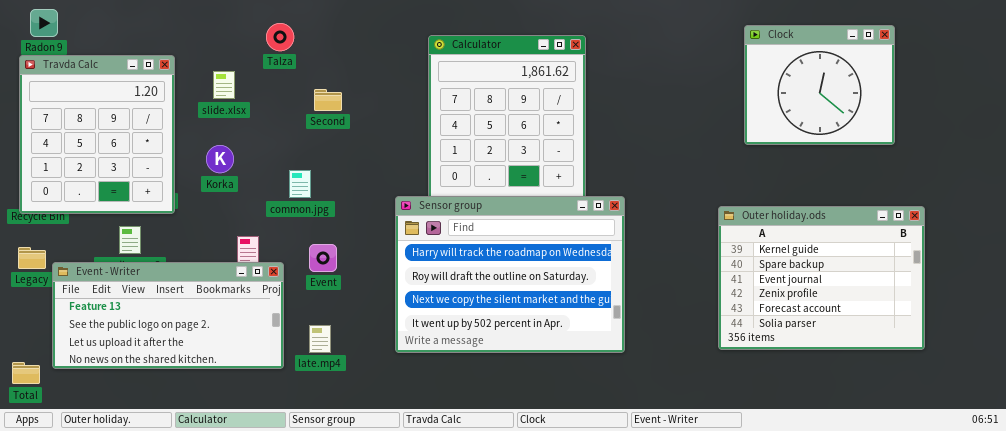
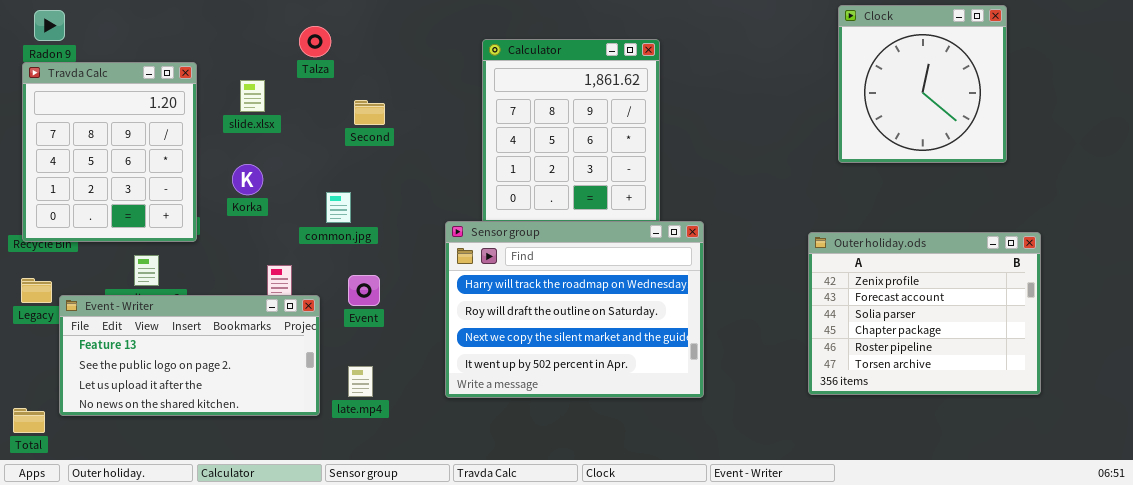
Clock: [744,25,895,145] -> [838,5,1007,163], resized
Outer holiday.ods: [718,206,925,350] -> [808,232,1041,395], scrolled down 3 rows

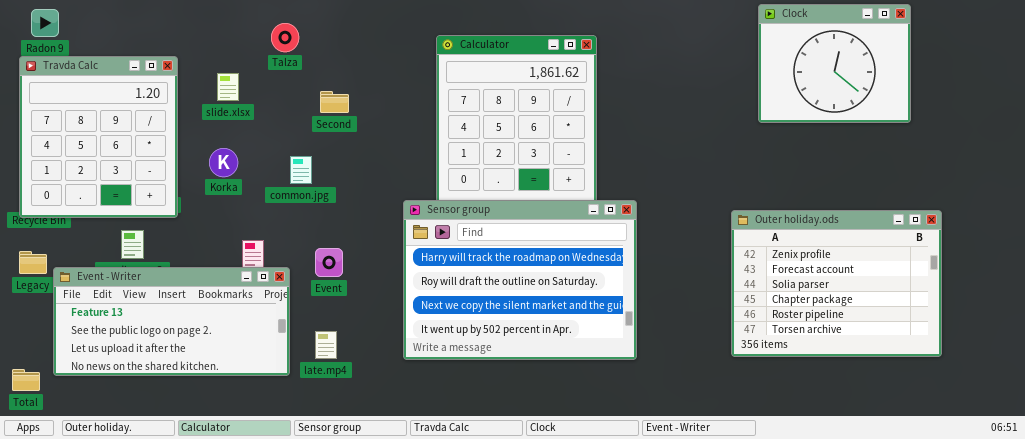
Clock: [838,5,1007,163] -> [758,4,911,123], resized
common.jpg: [326,192,351,223] -> [290,156,312,184], moved

